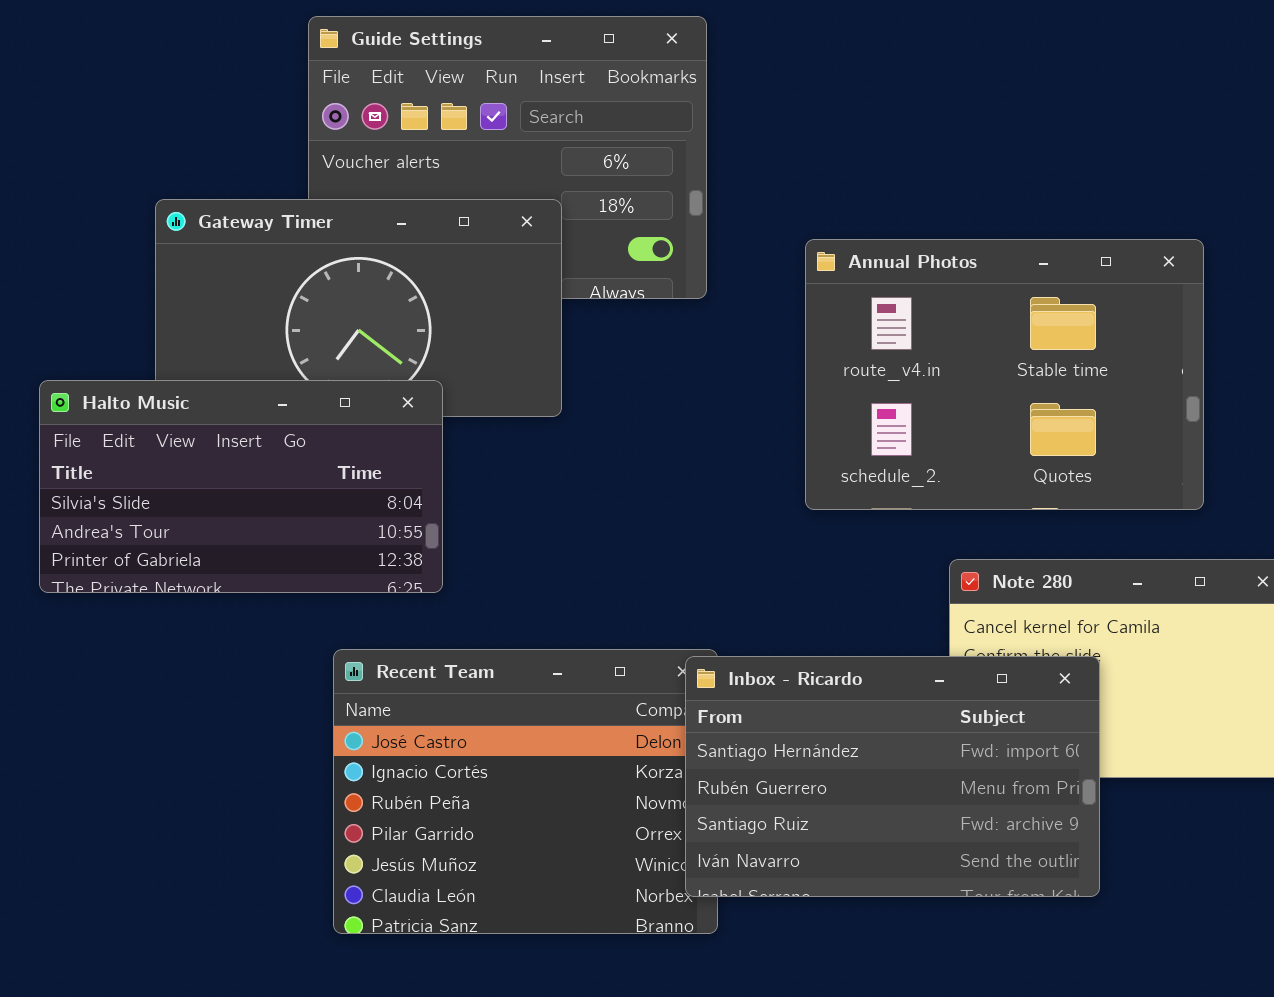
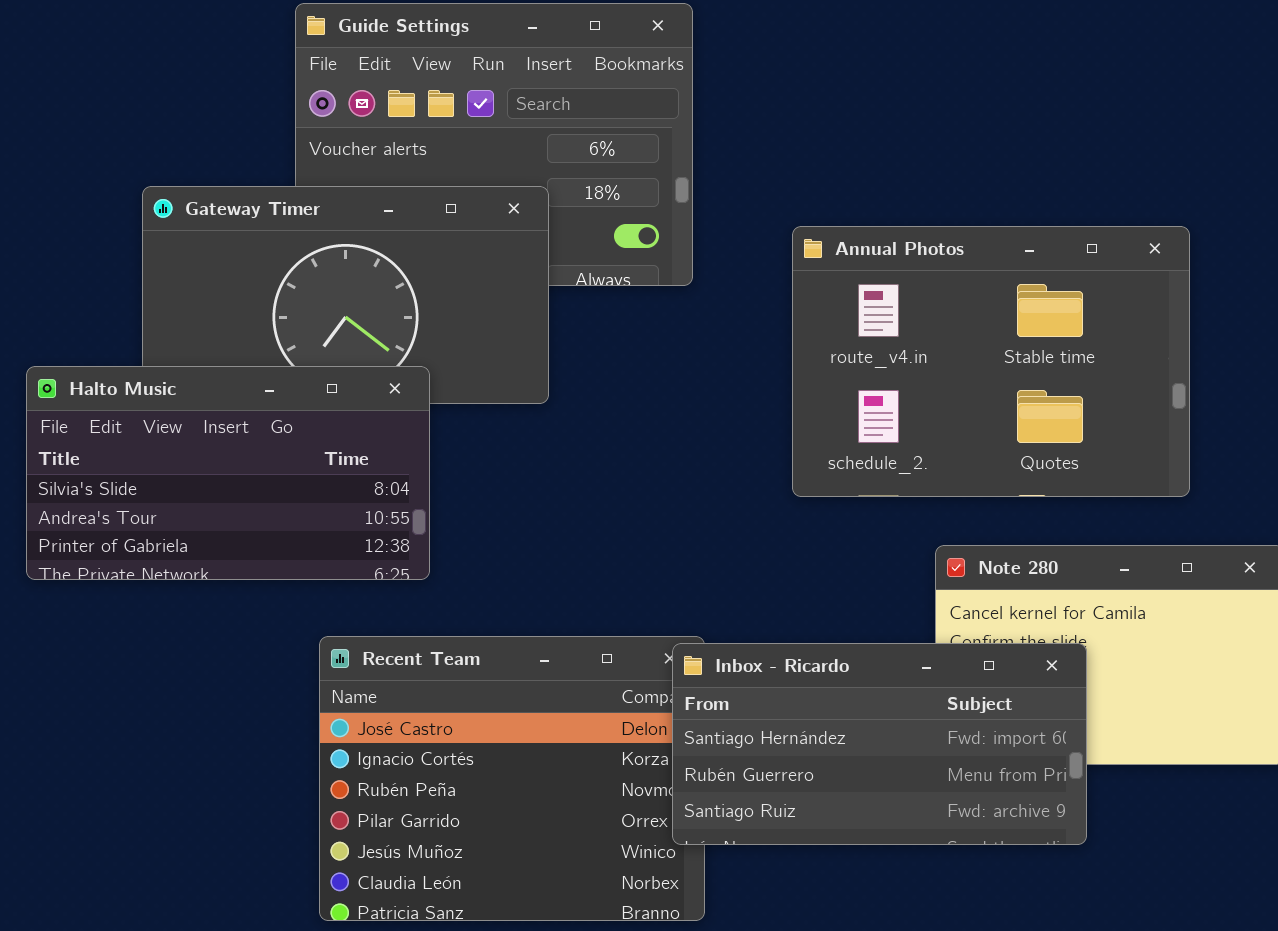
Inbox - Ricardo: [685,656,1100,897] -> [672,643,1087,845], resized

